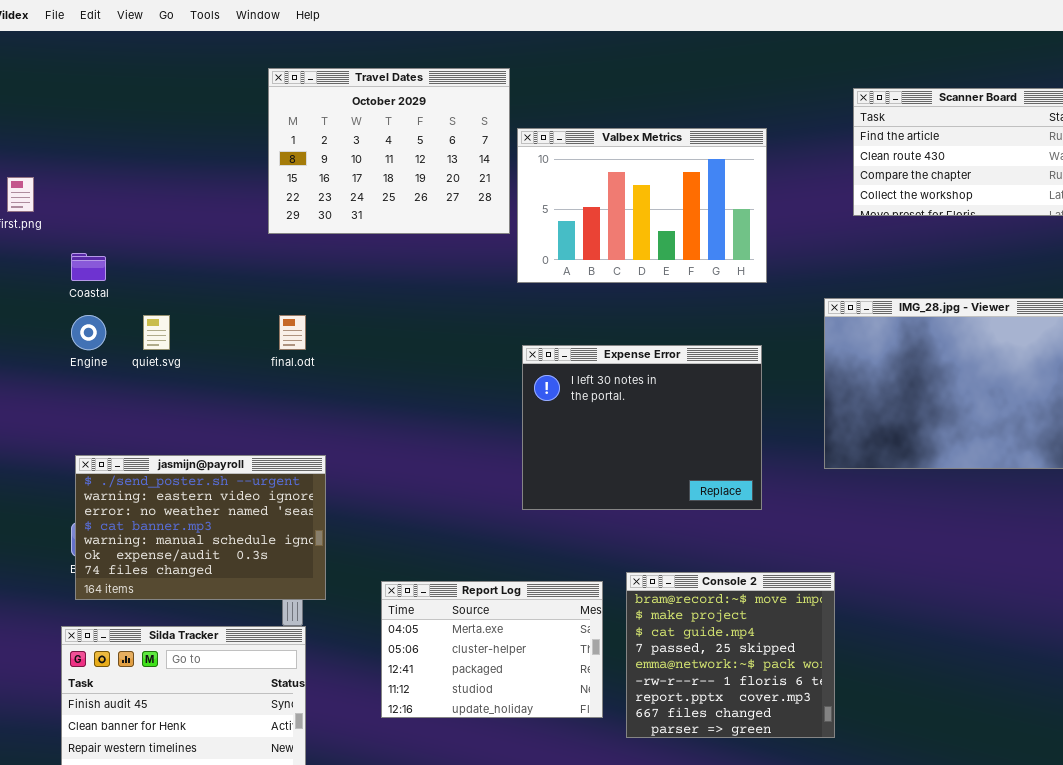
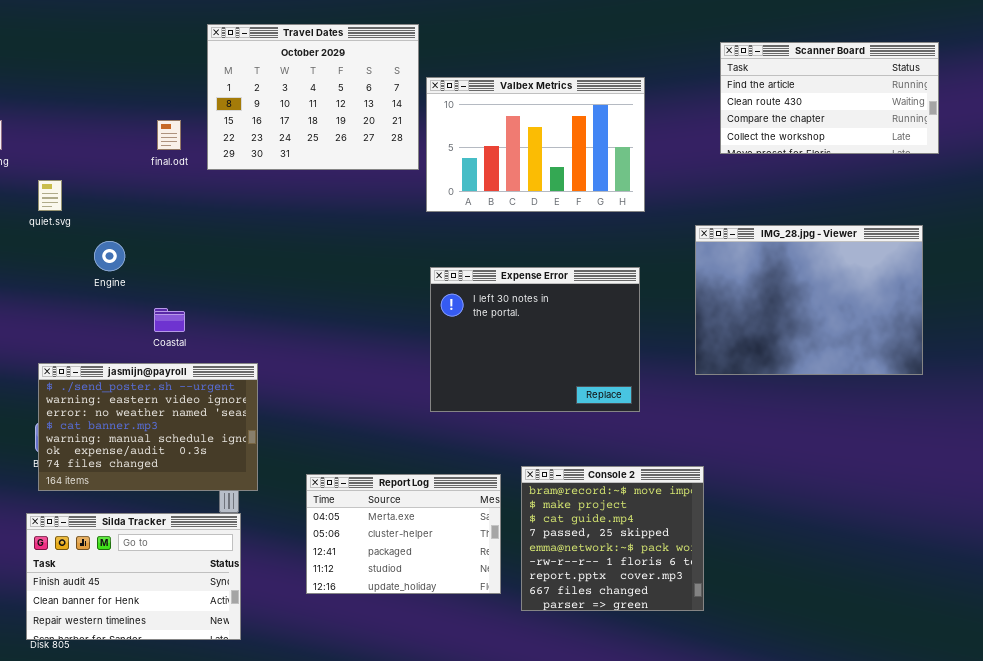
Coastal: [71,253,106,281] -> [154,308,185,332], moved
Engine: [71,315,106,350] -> [94,241,125,271], moved
quiet.svg: [143,315,170,350] -> [38,180,62,211], moved
final.odt: [279,315,306,350] -> [157,120,181,150], moved

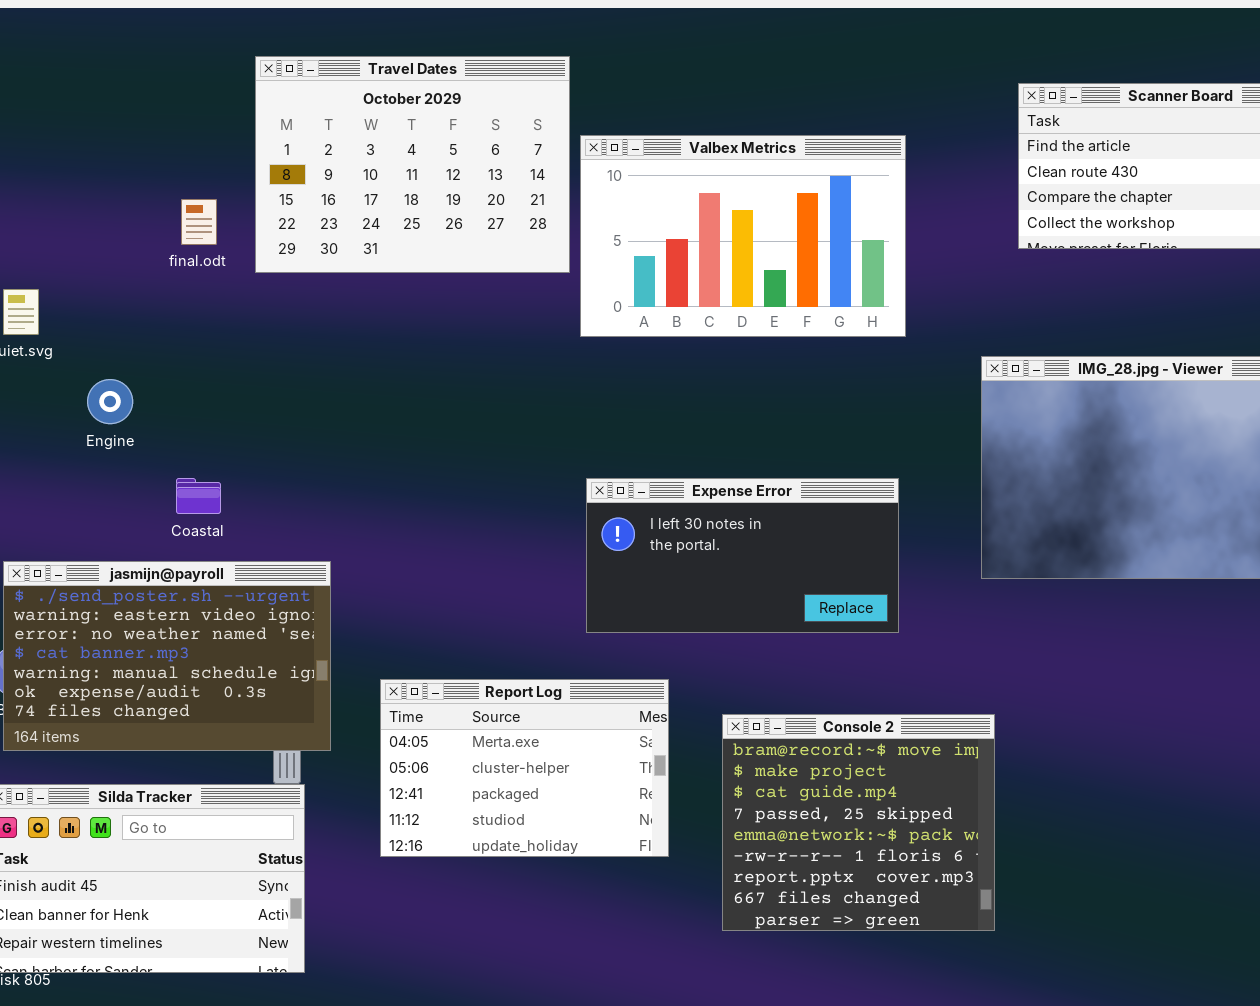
Expense Error: [430,267,640,412] -> [586,478,899,633], resized
Report Log: [306,474,501,594] -> [380,679,669,857], moved

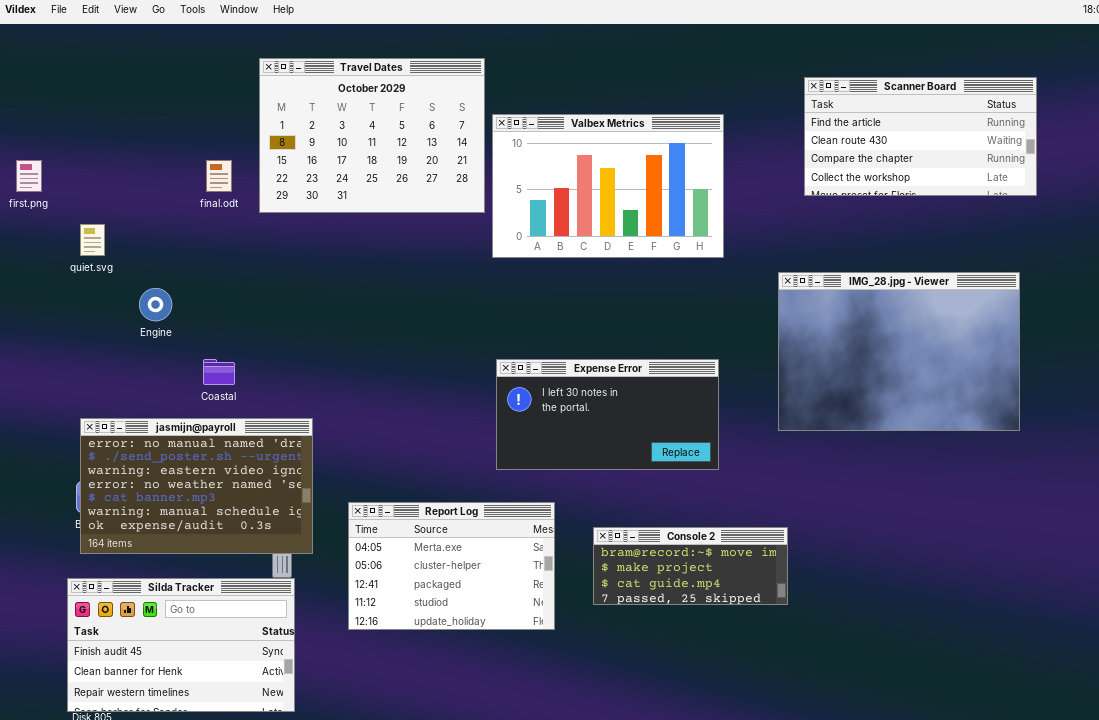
jasmijn@payroll: [3,561,331,751] -> [80,418,313,554], scrolled up 1 row
Console 2: [722,714,995,931] -> [593,527,788,605], resized

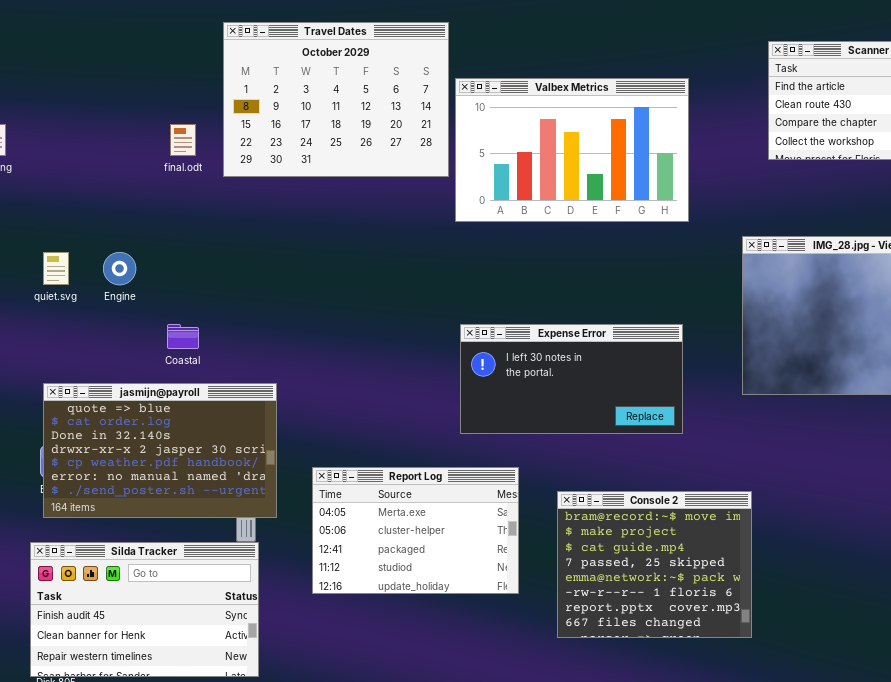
quiet.svg: [80,224,105,256] -> [43,252,69,285], moved
jasmijn@payroll: [80,418,313,554] -> [43,383,277,518], scrolled up 5 rows
Console 2: [593,527,788,605] -> [557,491,752,638], resized

